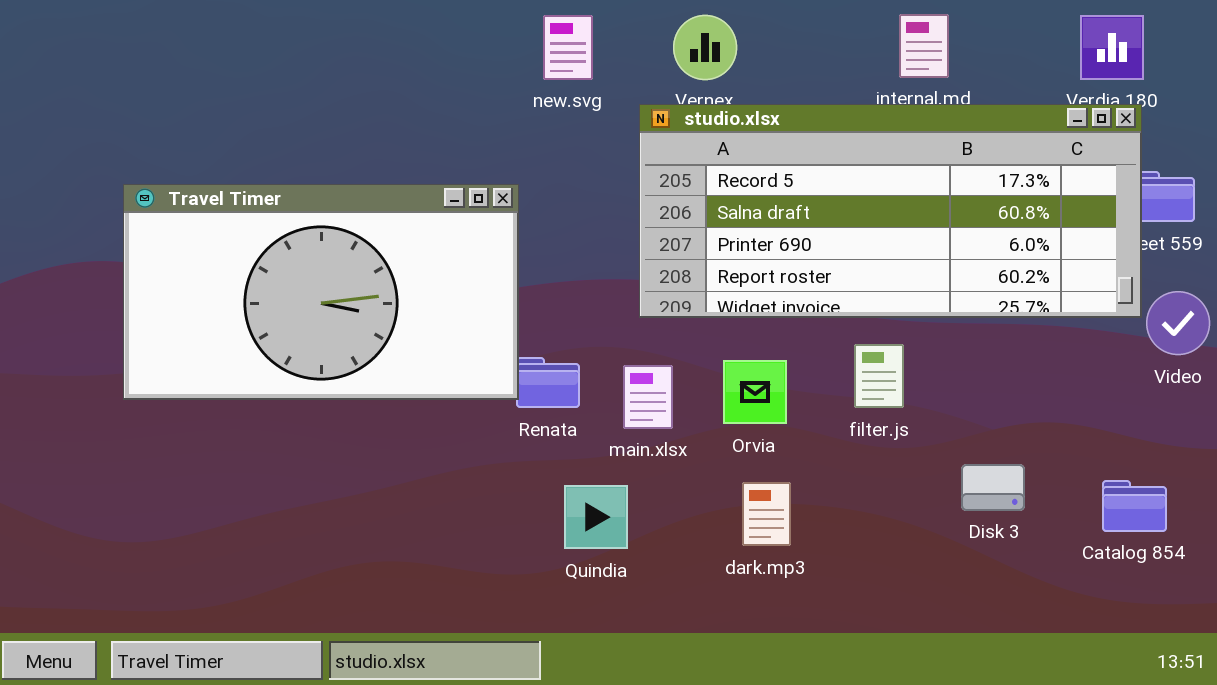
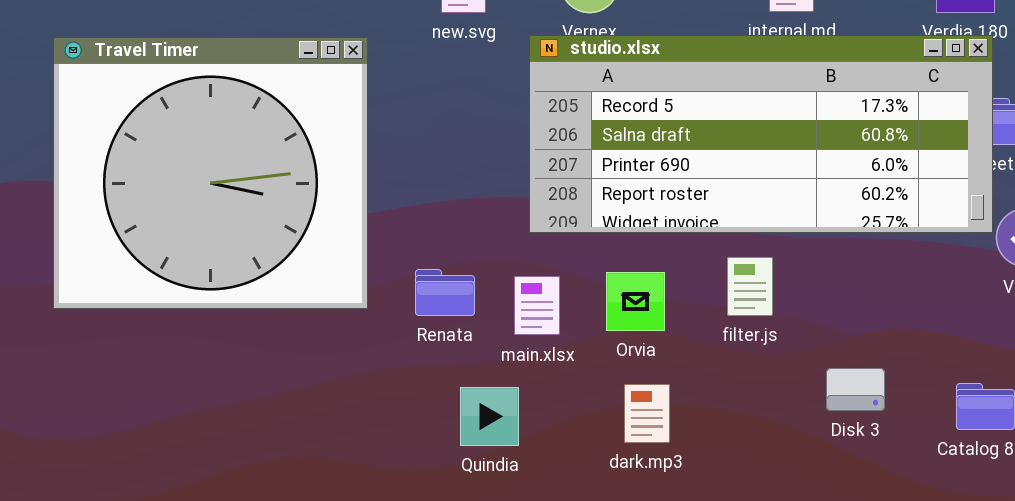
Travel Timer: [123,184,519,400] -> [53,37,368,309], resized

